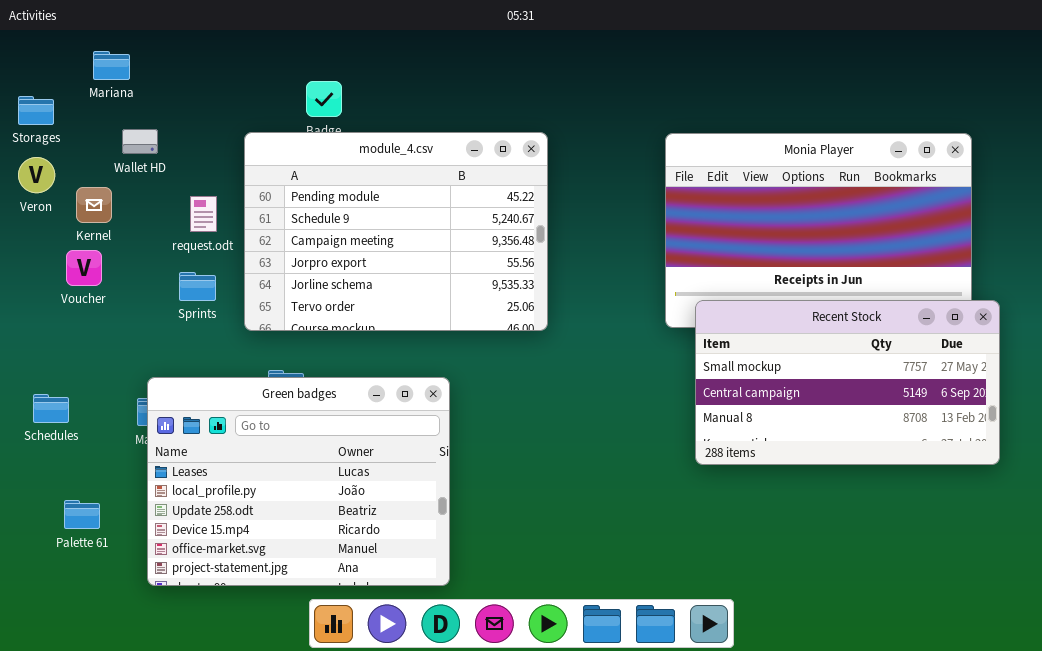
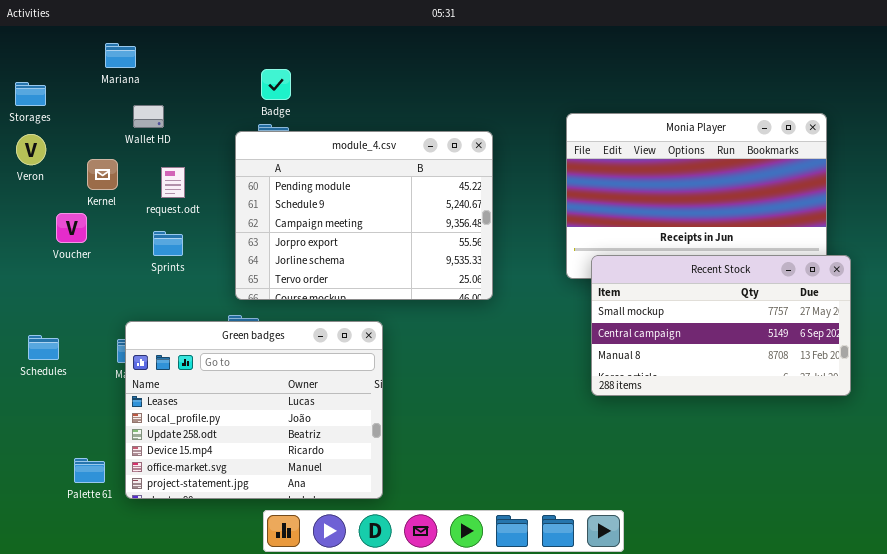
Mariana: [93,51,130,80] -> [105,43,136,68], moved
Wallet HD: [122,129,158,154] -> [133,105,164,128], moved
module_4.csv: [244,132,548,331] -> [235,131,493,300], moved
Kernel: [76,187,112,223] -> [87,159,118,190], moved
Palette 61: [64,500,100,529] -> [74,458,105,483], moved

